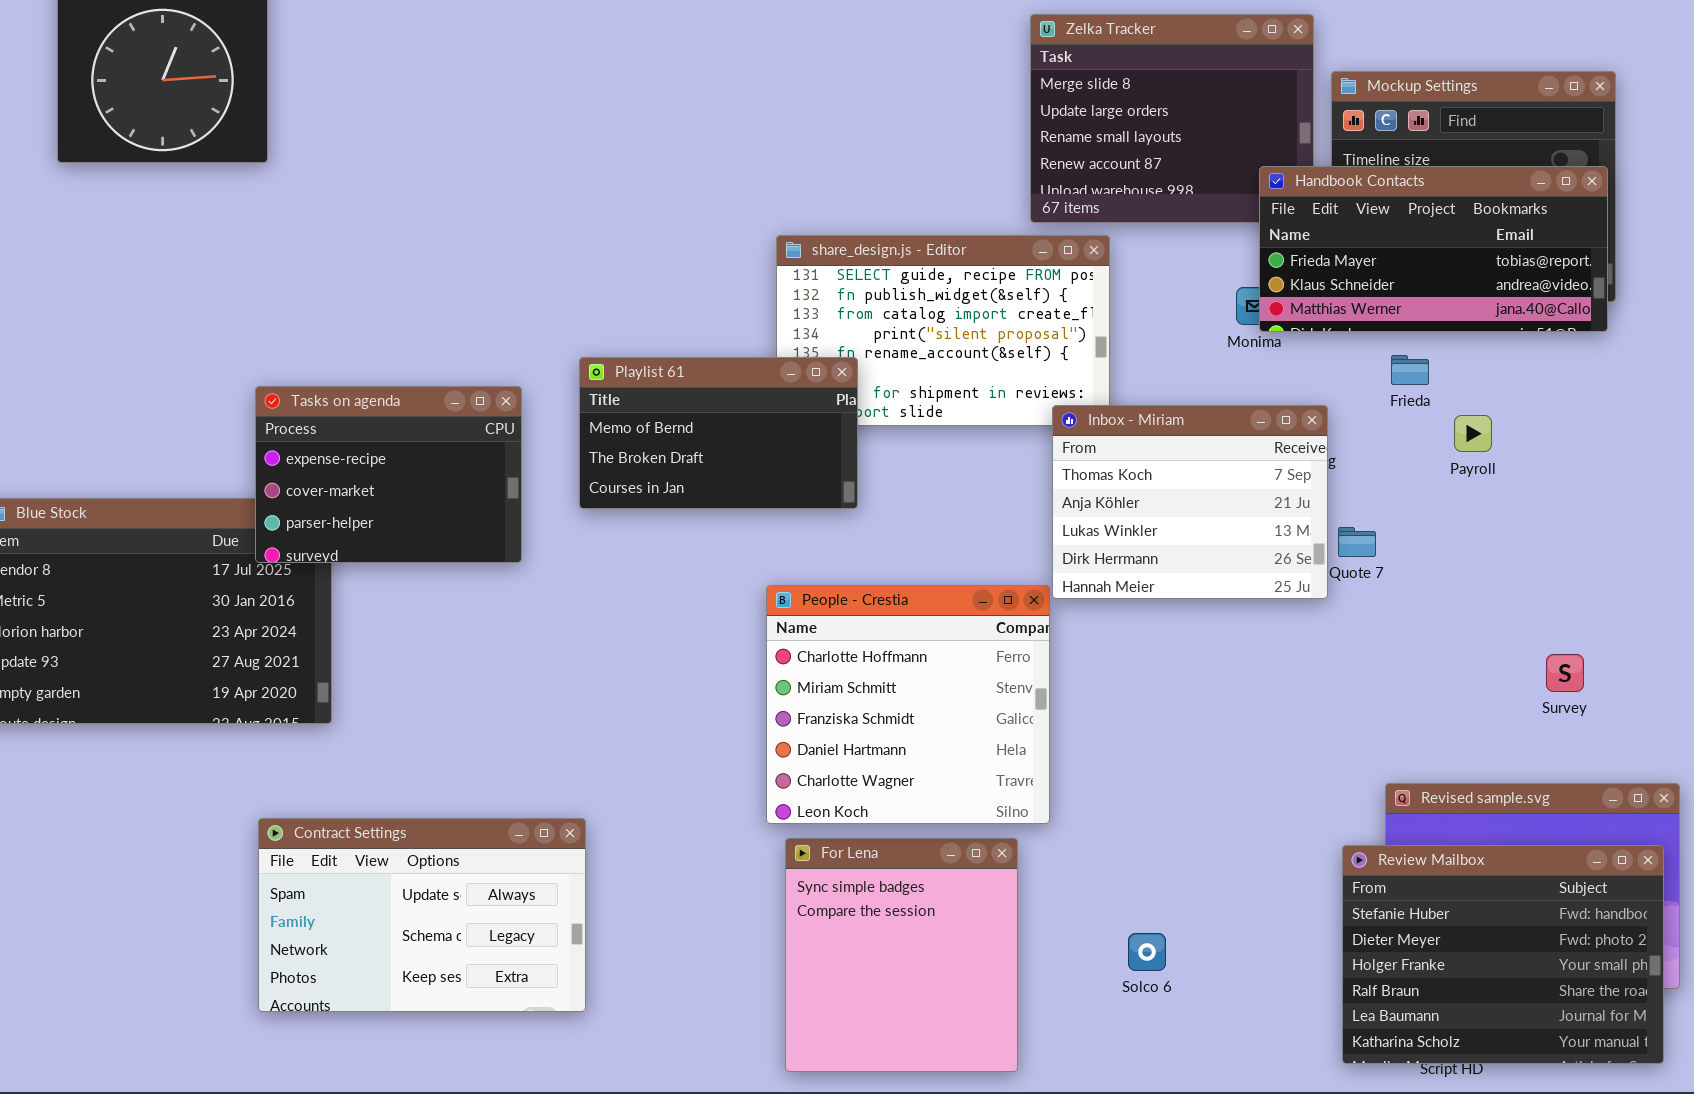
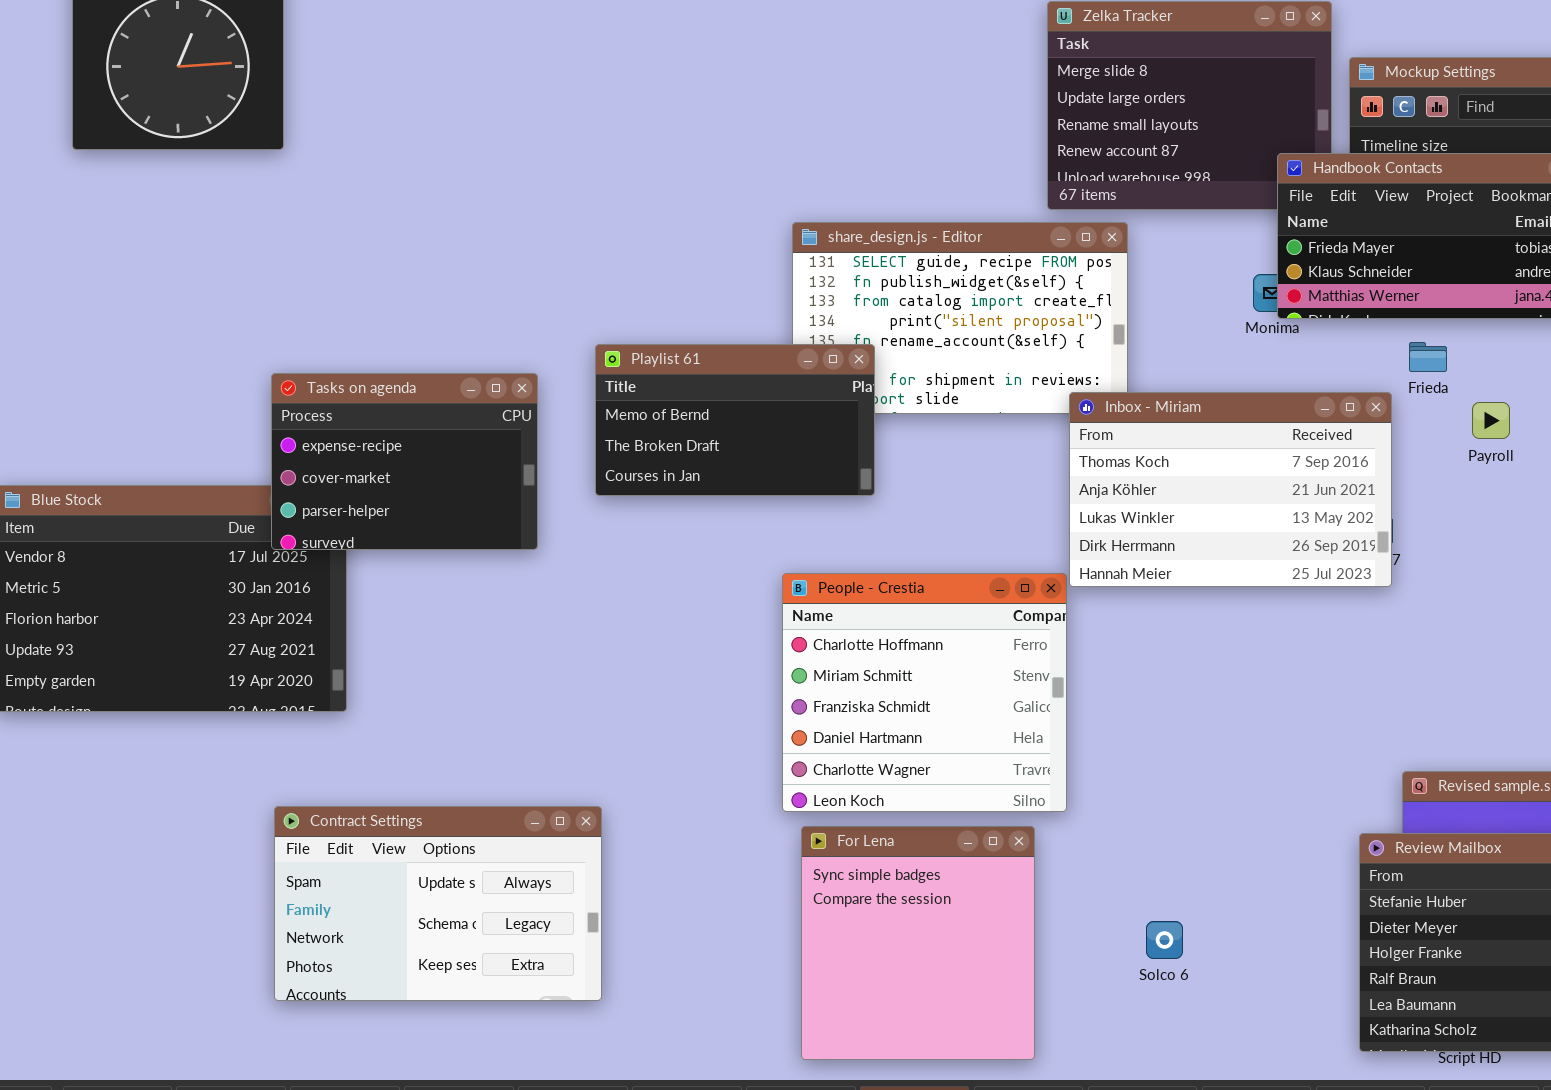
Inbox - Miriam: [1052,405,1328,599] -> [1069,392,1392,587], resized

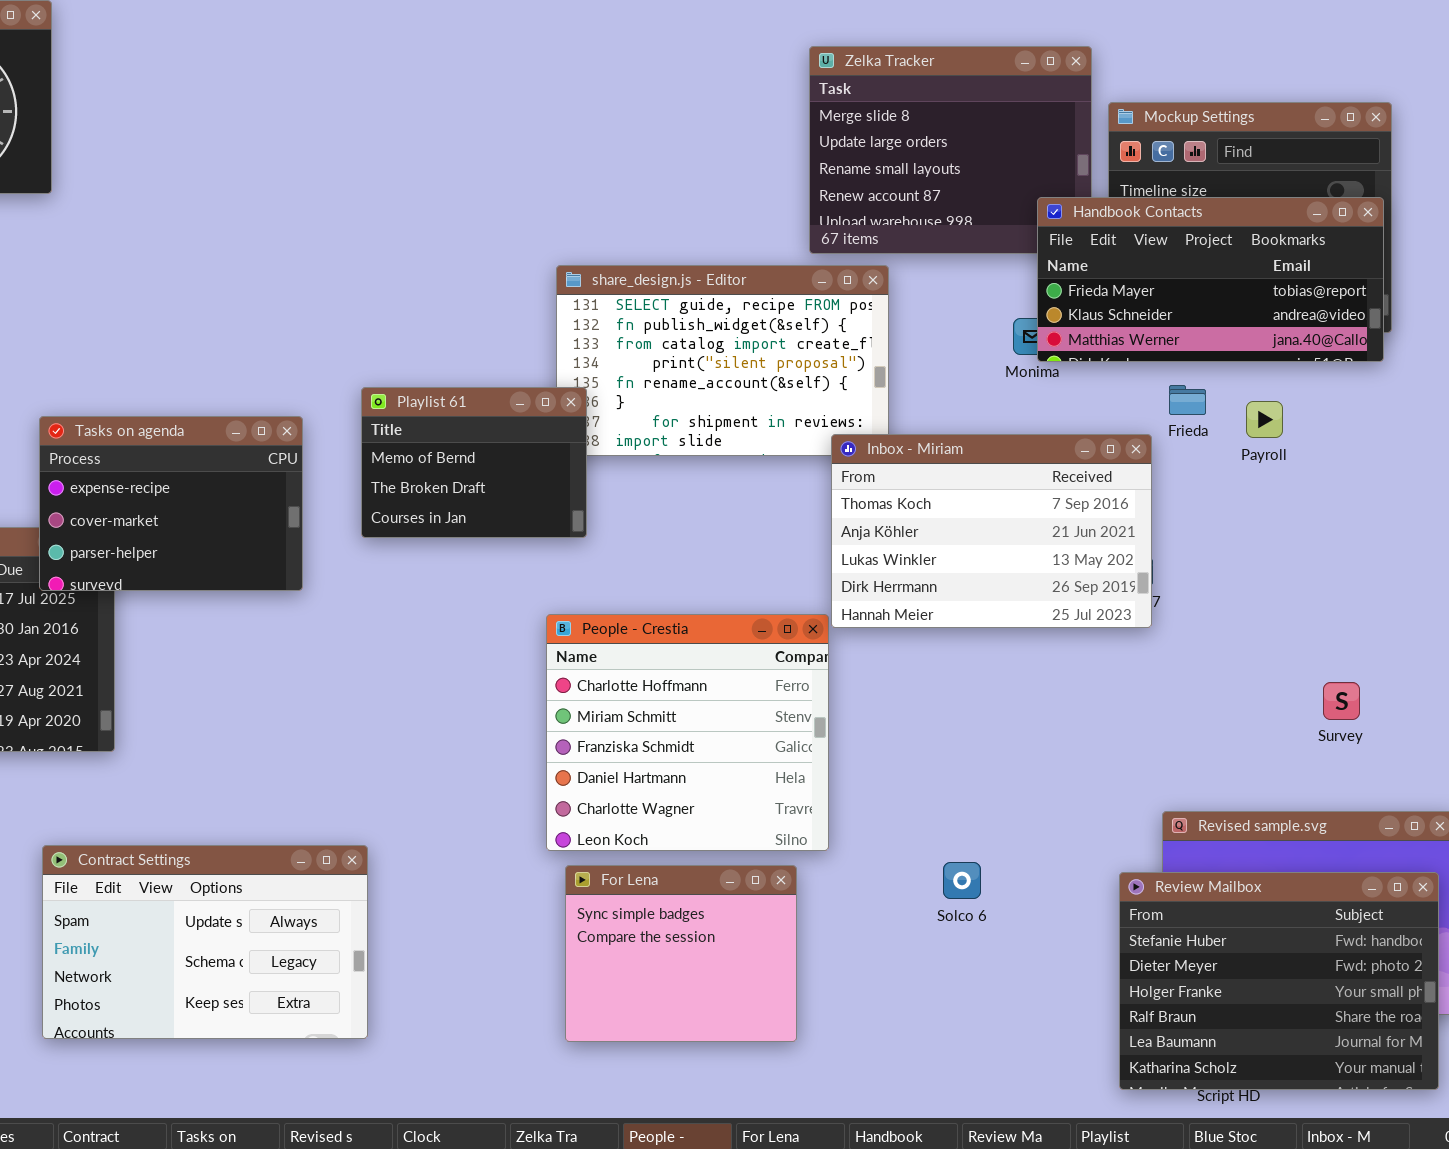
Playlist 61: [595,344,875,496] -> [361,387,587,538], resized
Payroll: [1472,402,1510,439] -> [1246,401,1283,438], moved
For Lena: [801,826,1035,1060] -> [565,865,797,1042], resized
Solco 6: [1146,921,1183,959] -> [943,862,981,899], moved

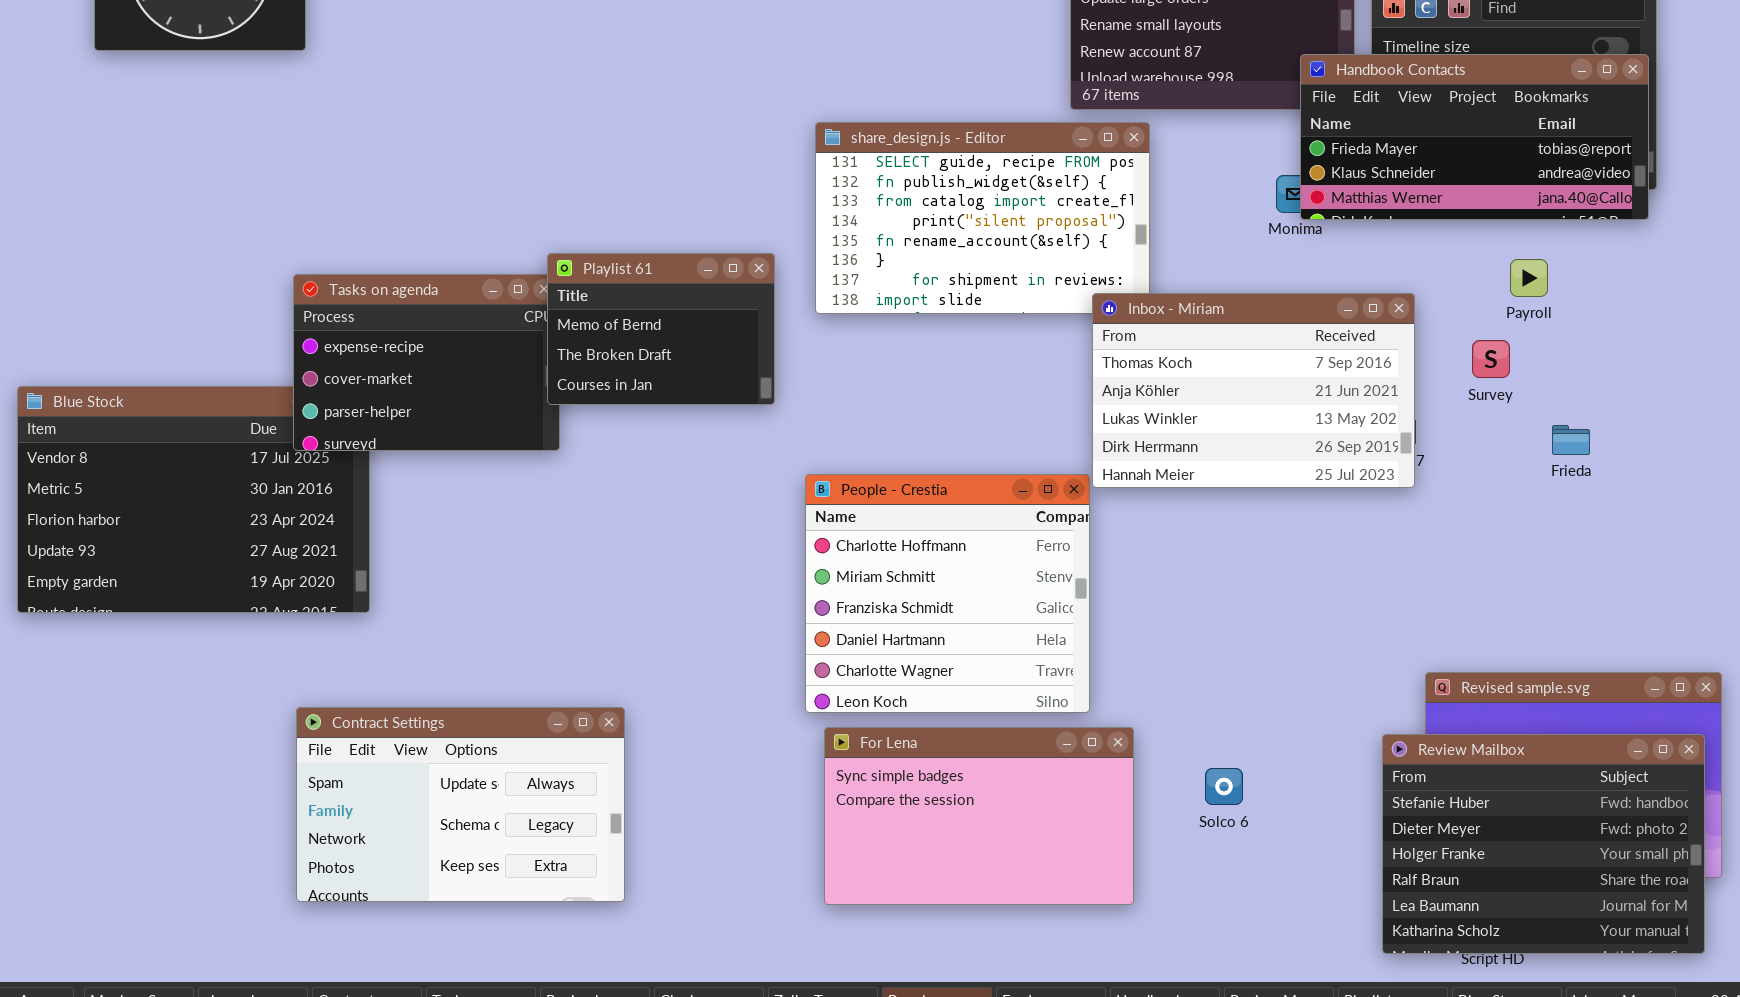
Frieda: [1169,385,1206,415] -> [1552,425,1590,455], moved
Playlist 61: [361,387,587,538] -> [547,253,775,405], moved
Survey: [1323,682,1360,720] -> [1472,340,1510,378], moved
Solco 6: [943,862,981,899] -> [1205,768,1243,805], moved
For Lena: [565,865,797,1042] -> [824,727,1134,905], resized

